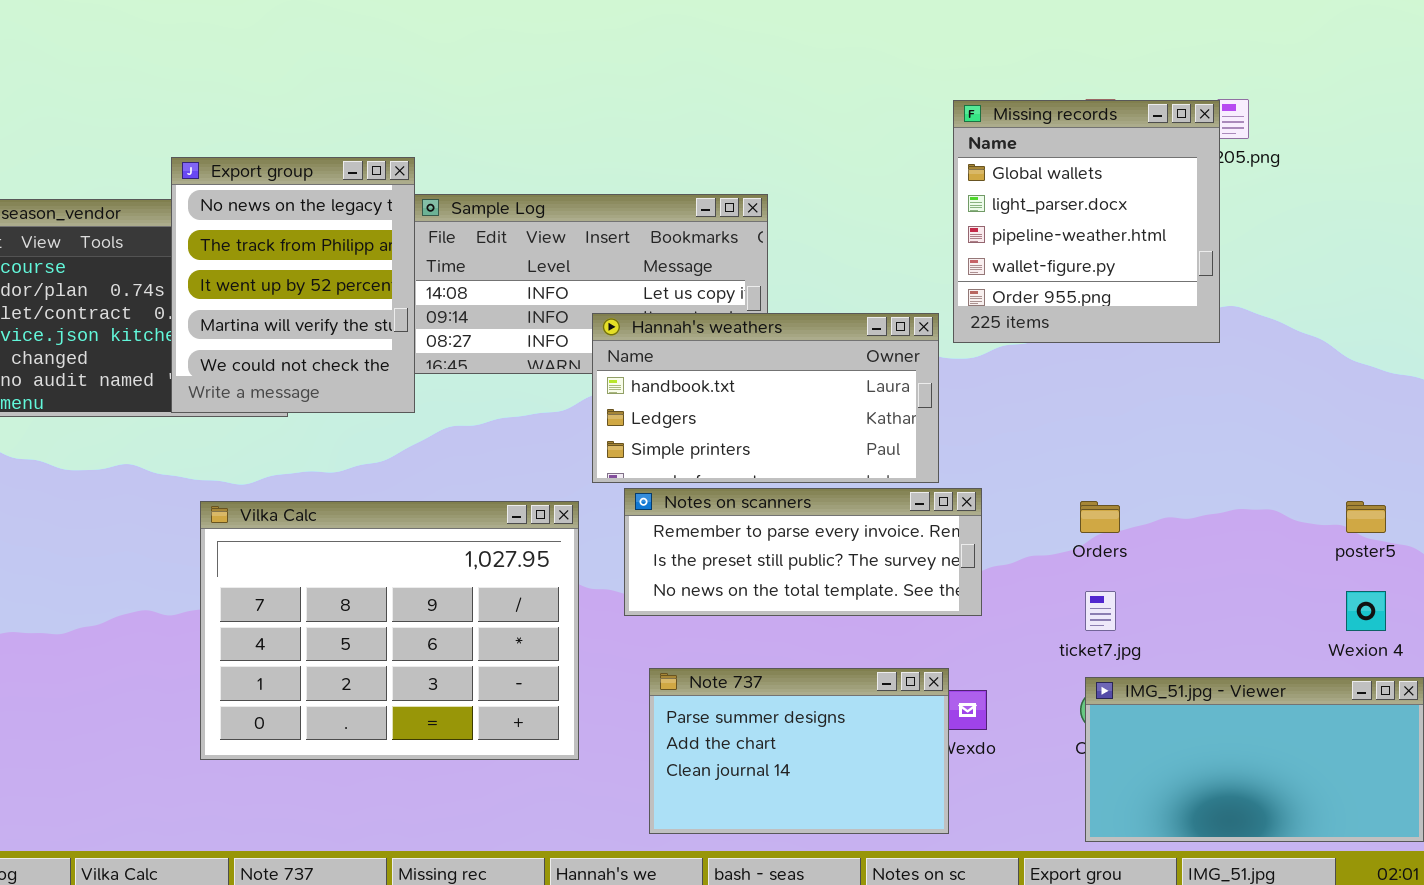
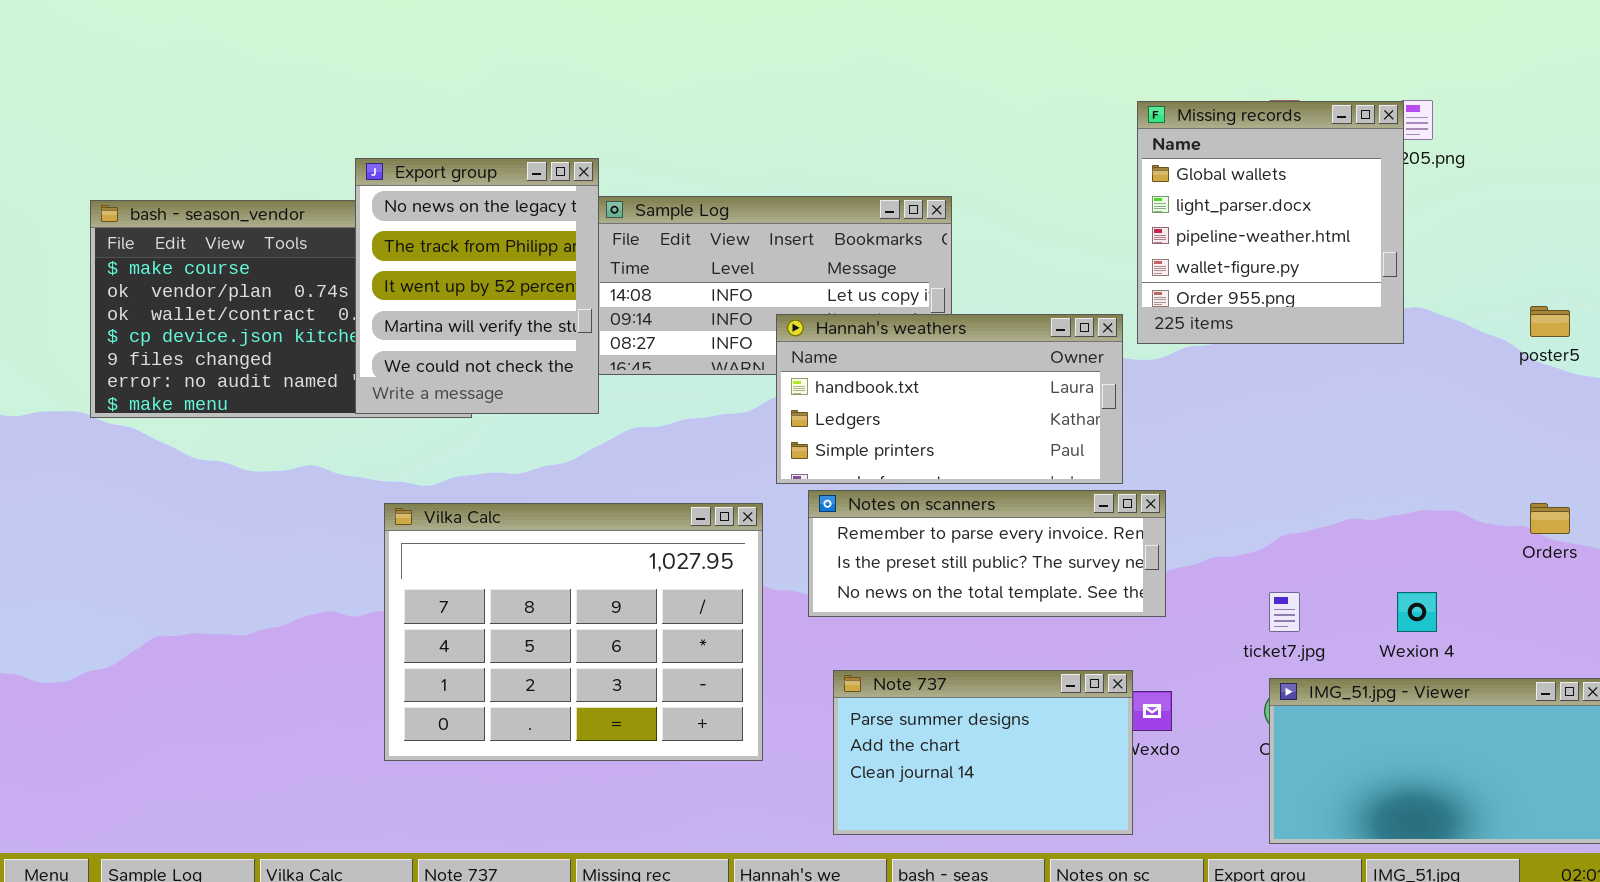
Orders: [1080,501,1120,533] -> [1530,503,1570,534], moved
poster5: [1346,501,1386,533] -> [1530,306,1570,337], moved
Wexion 4: [1346,591,1386,631] -> [1397,592,1437,632], moved

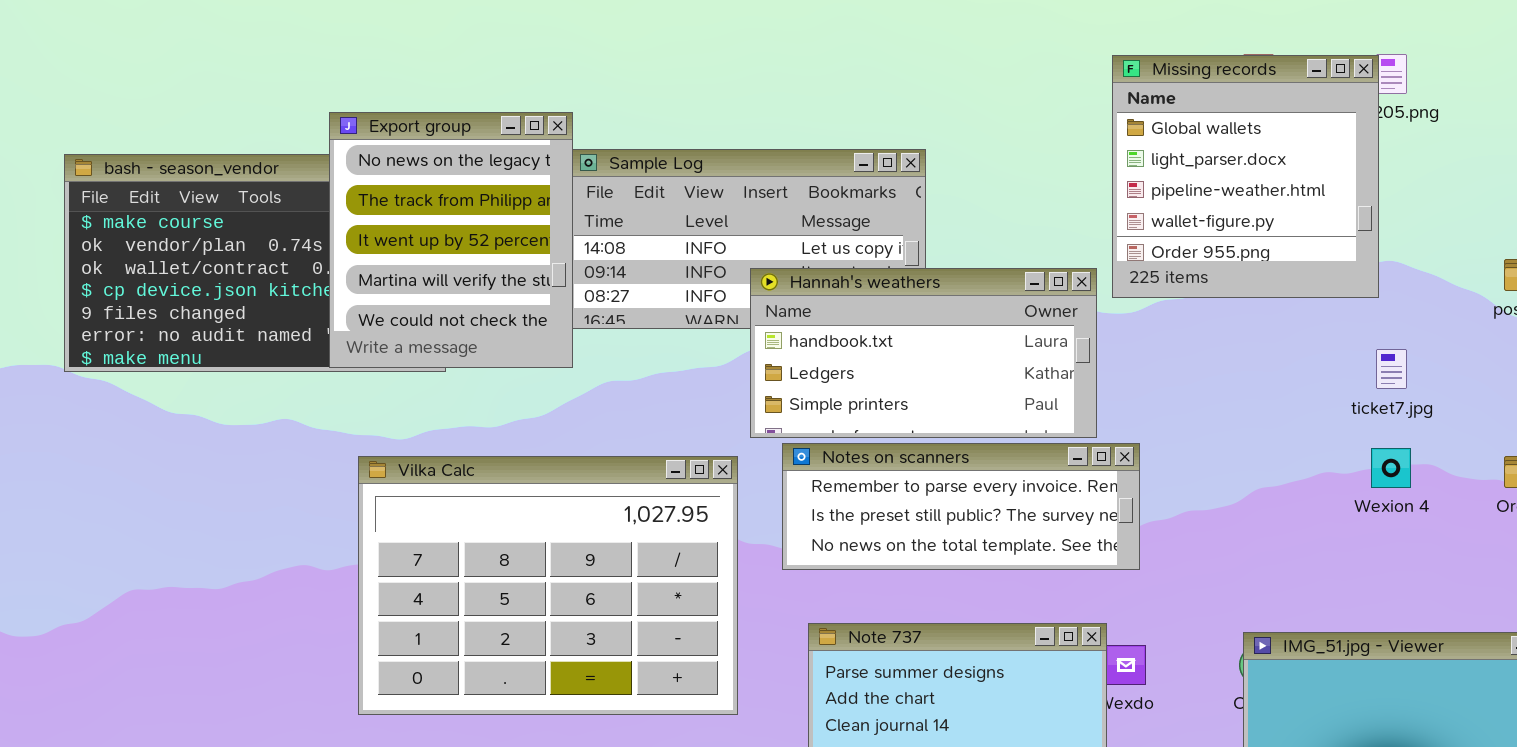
ticket7.jpg: [1269,592,1300,632] -> [1376,349,1407,389], moved
Wexion 4: [1397,592,1437,632] -> [1371,448,1411,488], moved

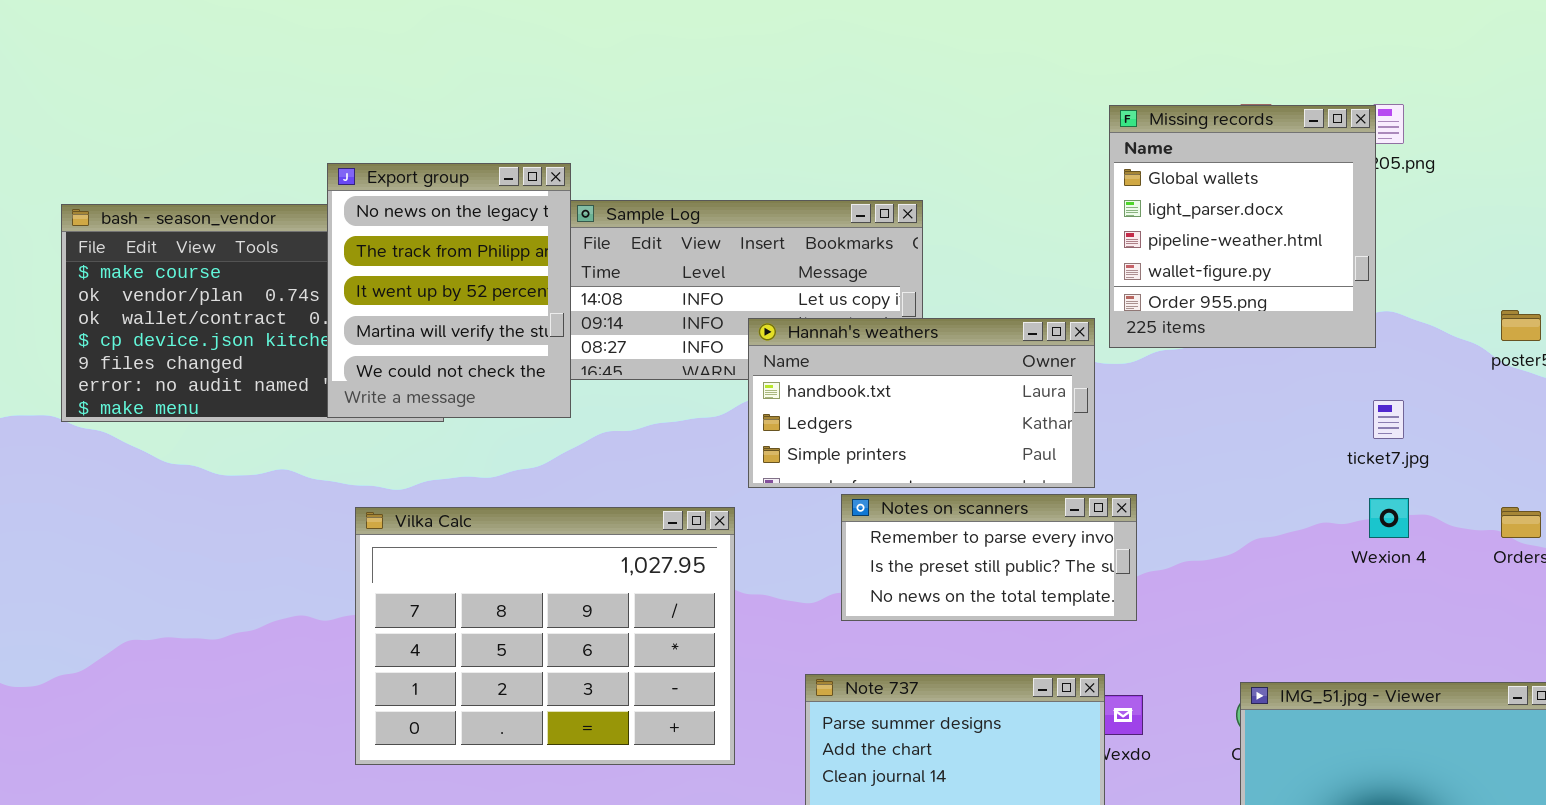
Notes on scanners: [782,443,1140,570] -> [841,494,1137,621], resized

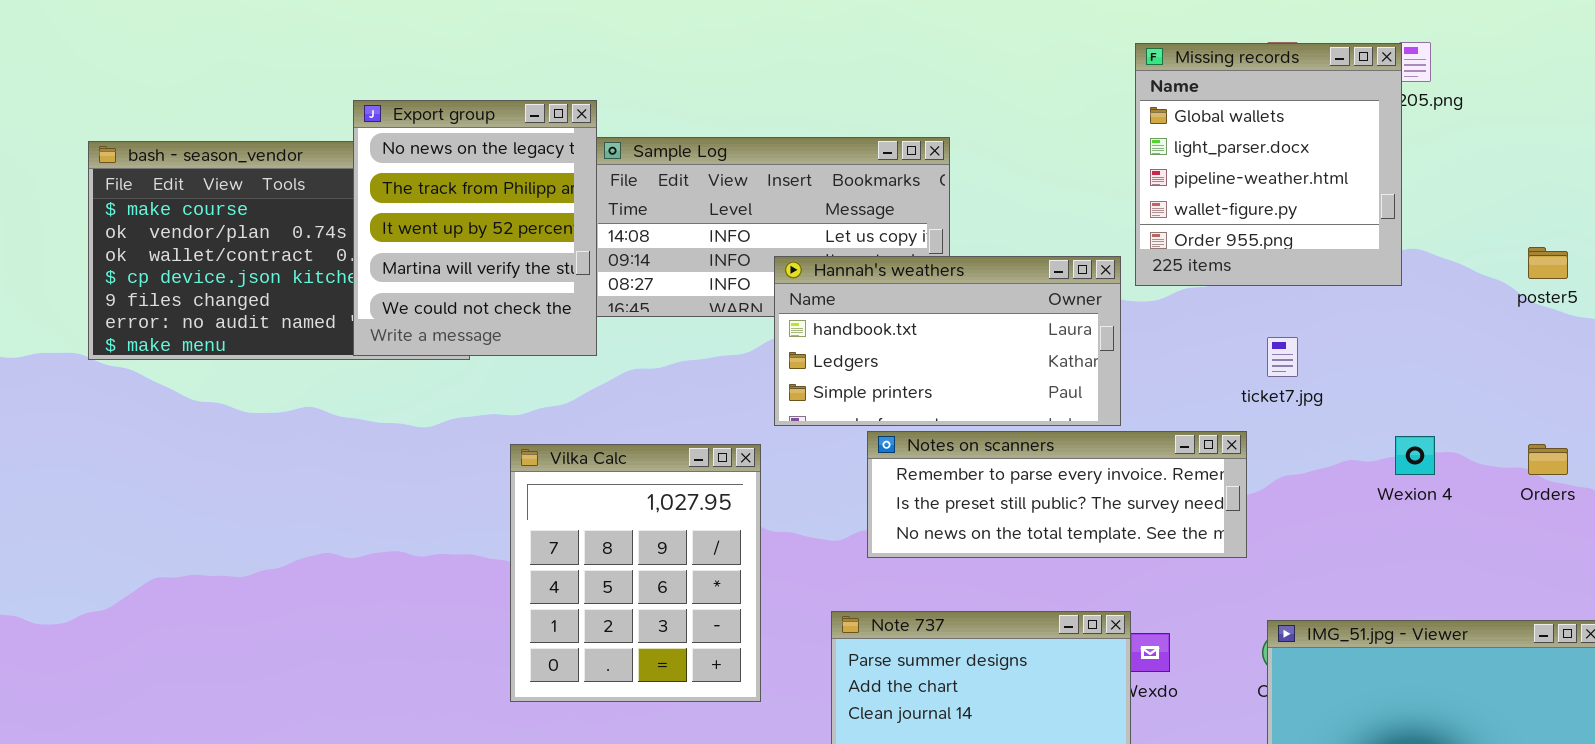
ticket7.jpg: [1373,400,1404,439] -> [1267,337,1298,377], moved
Notes on scanners: [841,494,1137,621] -> [867,431,1247,558], resized
Vilka Calc: [355,507,735,765] -> [510,444,761,702], resized

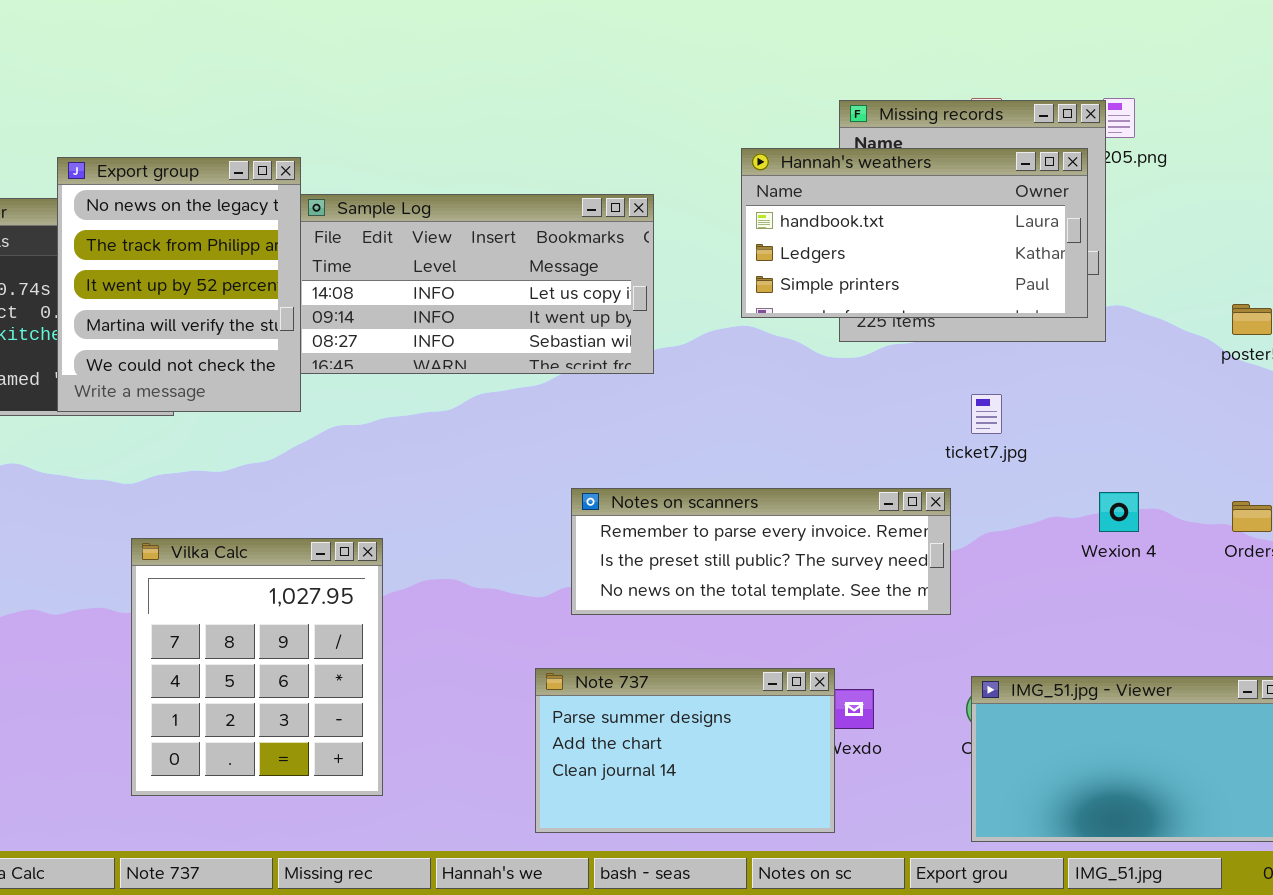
Hannah's weathers: [774,256,1121,426] -> [741,148,1088,318], moved
Vilka Calc: [510,444,761,702] -> [131,538,383,796], moved

